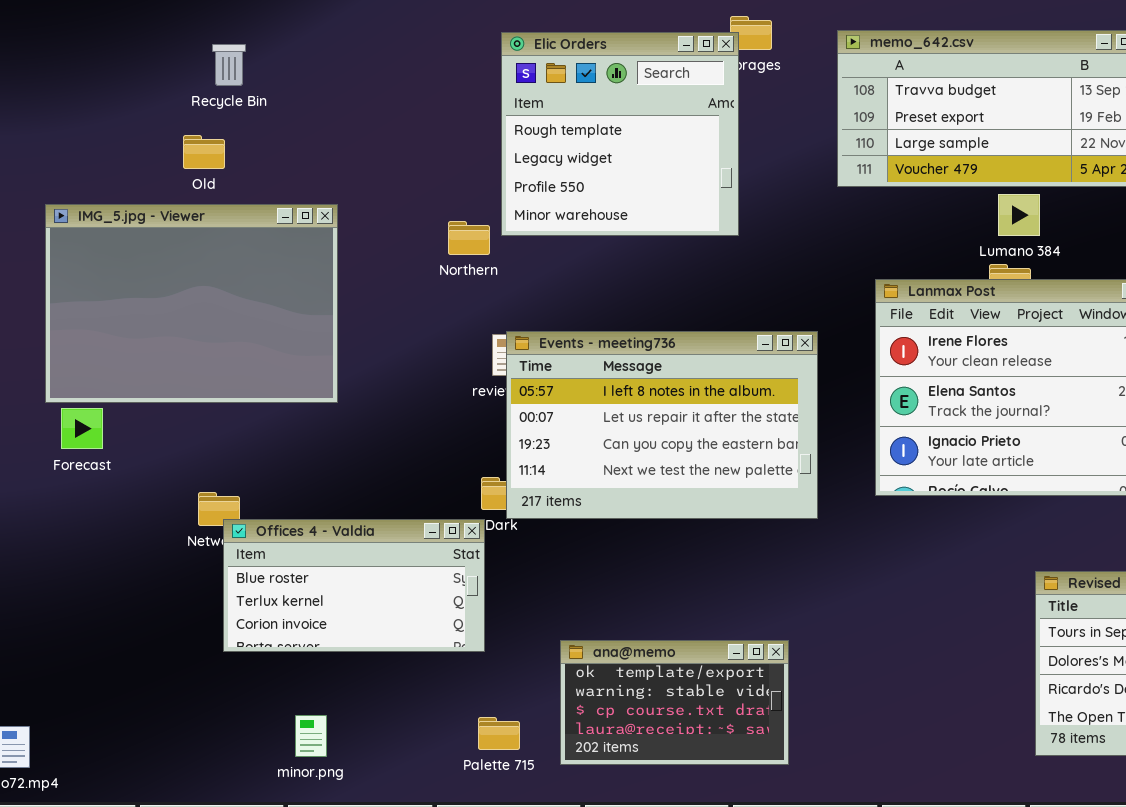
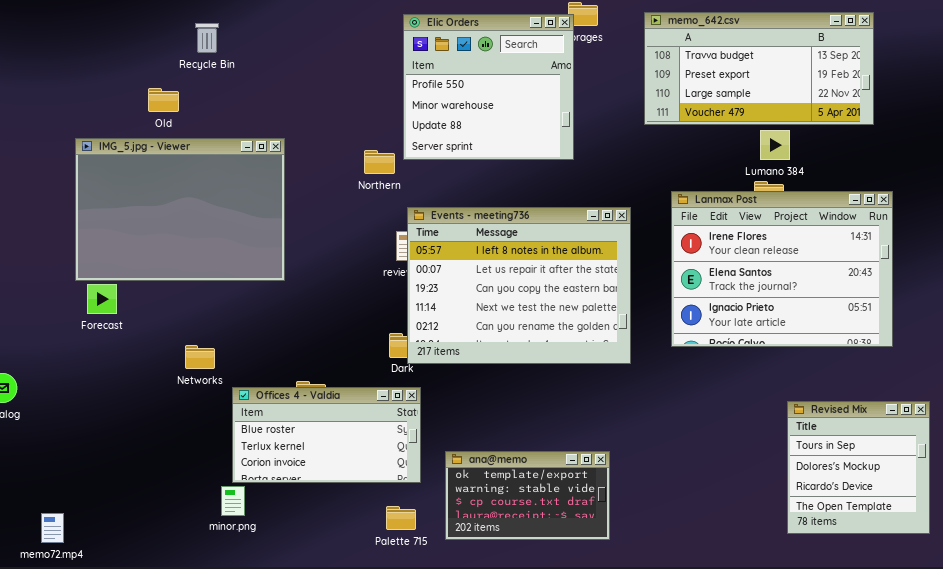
Elic Orders: [501,32,739,236] -> [403,14,574,160], scrolled down 2 rows
Old: [183,135,225,169] -> [148,88,179,112], moved
Events - meeting736: [506,331,818,519] -> [407,207,631,364], resized
Offices 4 - Valdia: [223,519,485,652] -> [232,387,421,483], moved
minor.png: [295,715,327,757] -> [221,486,245,516], moved

